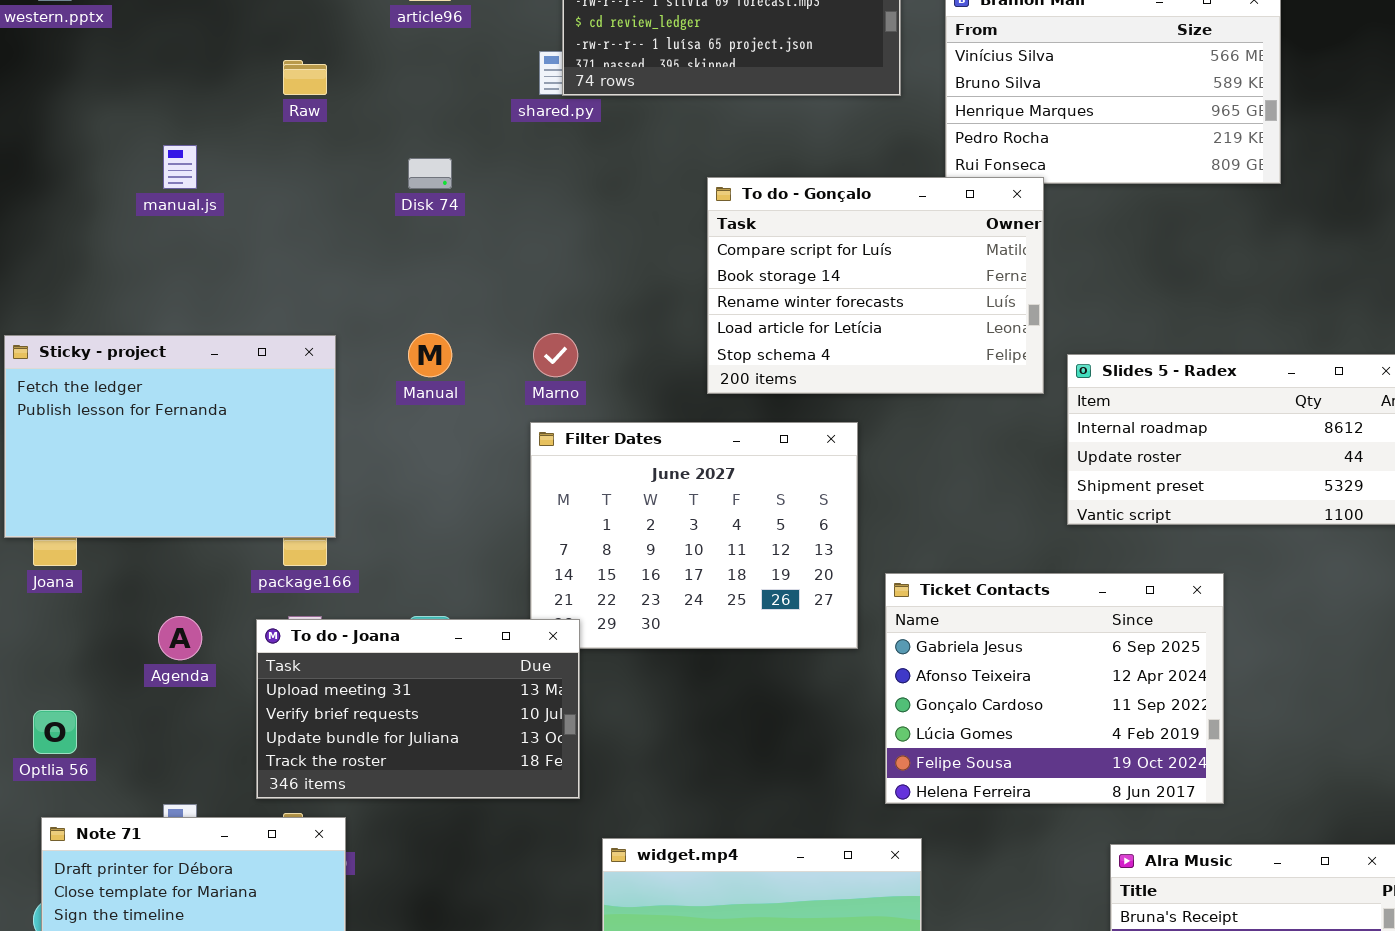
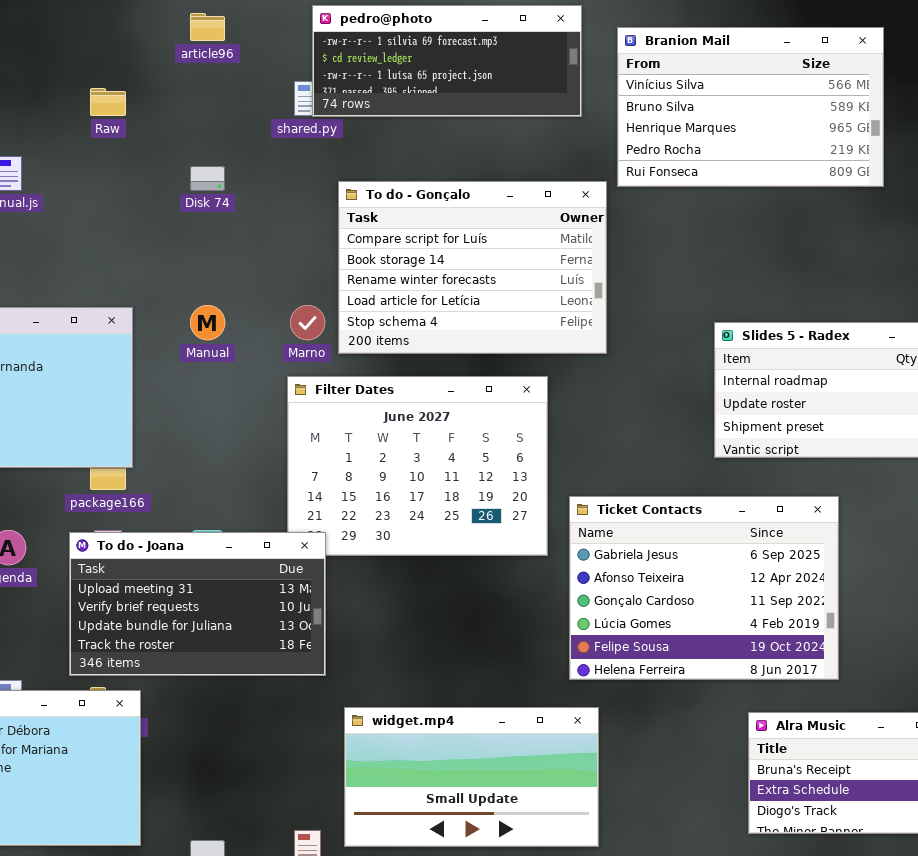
To do - Gonçalo: [707,177,1044,394] -> [338,181,607,354], moved

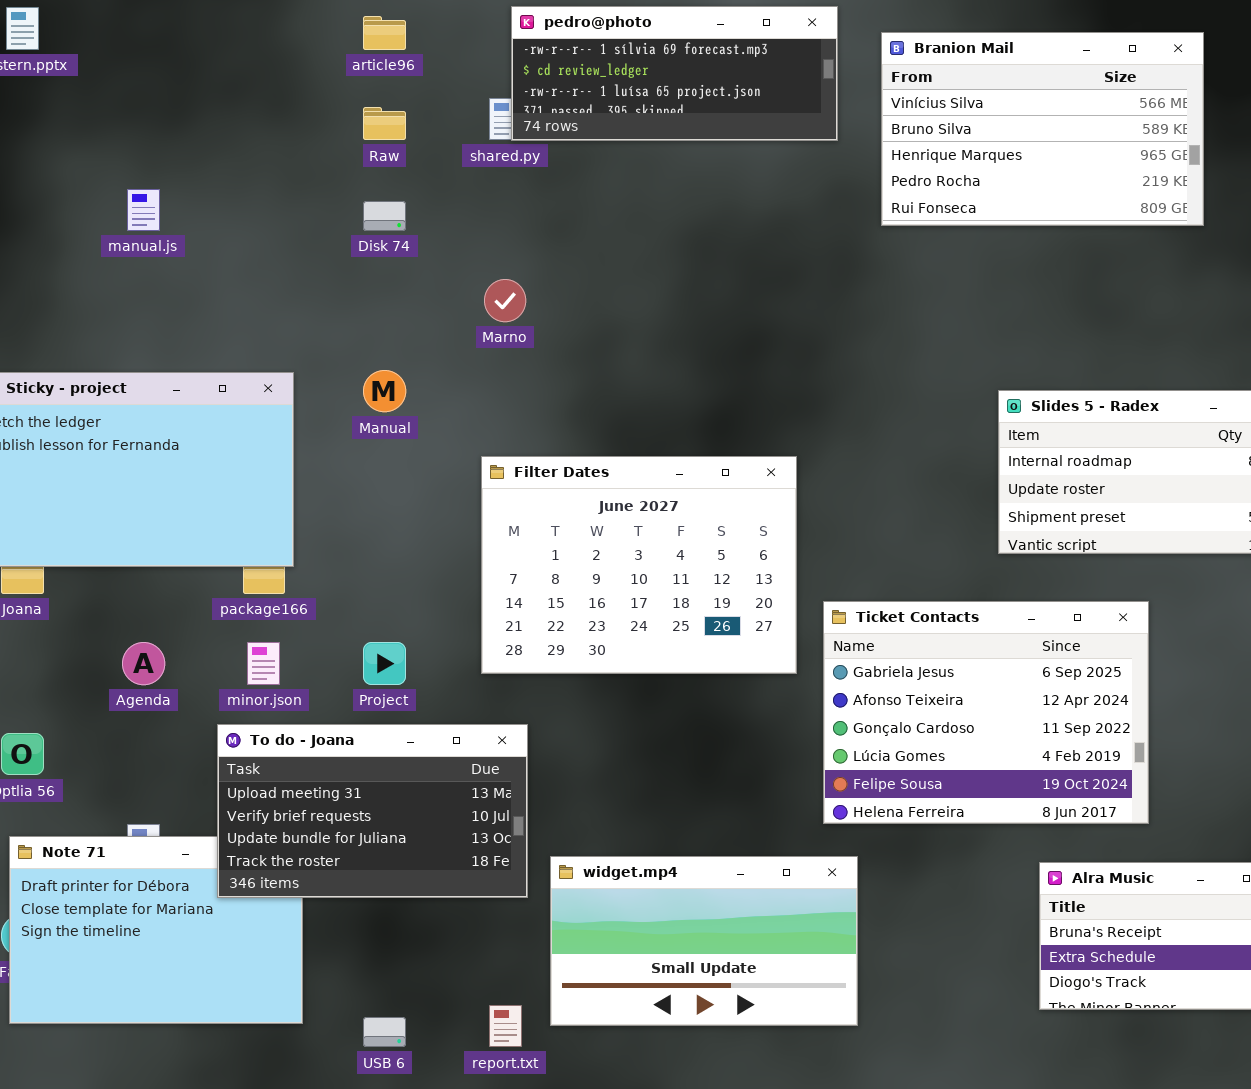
Raw: [90,88,126,116] -> [363,107,406,140], moved
To do - Gonçalo: [338,181,607,354] -> none, closed
Marno: [290,305,325,340] -> [484,279,526,322], moved
To do - Joana: [69,532,326,676] -> [217,724,528,898], moved

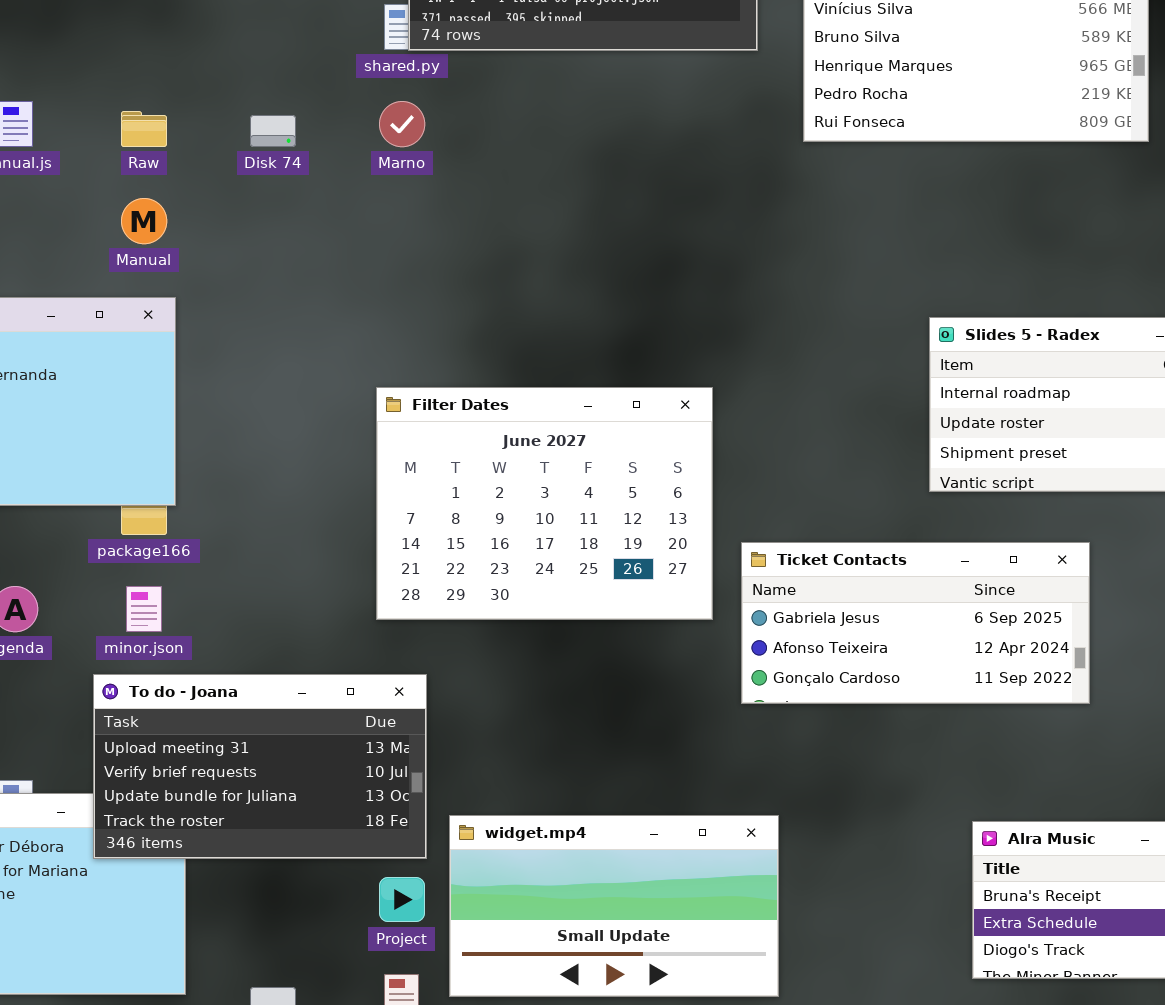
Raw: [363,107,406,140] -> [121,111,167,147], moved
Marno: [484,279,526,322] -> [379,101,425,147], moved
Manual: [363,370,406,412] -> [121,198,167,244], moved
Ticket Contacts: [823,601,1149,824] -> [741,542,1090,704], resized
Project: [363,642,406,685] -> [379,877,425,922], moved

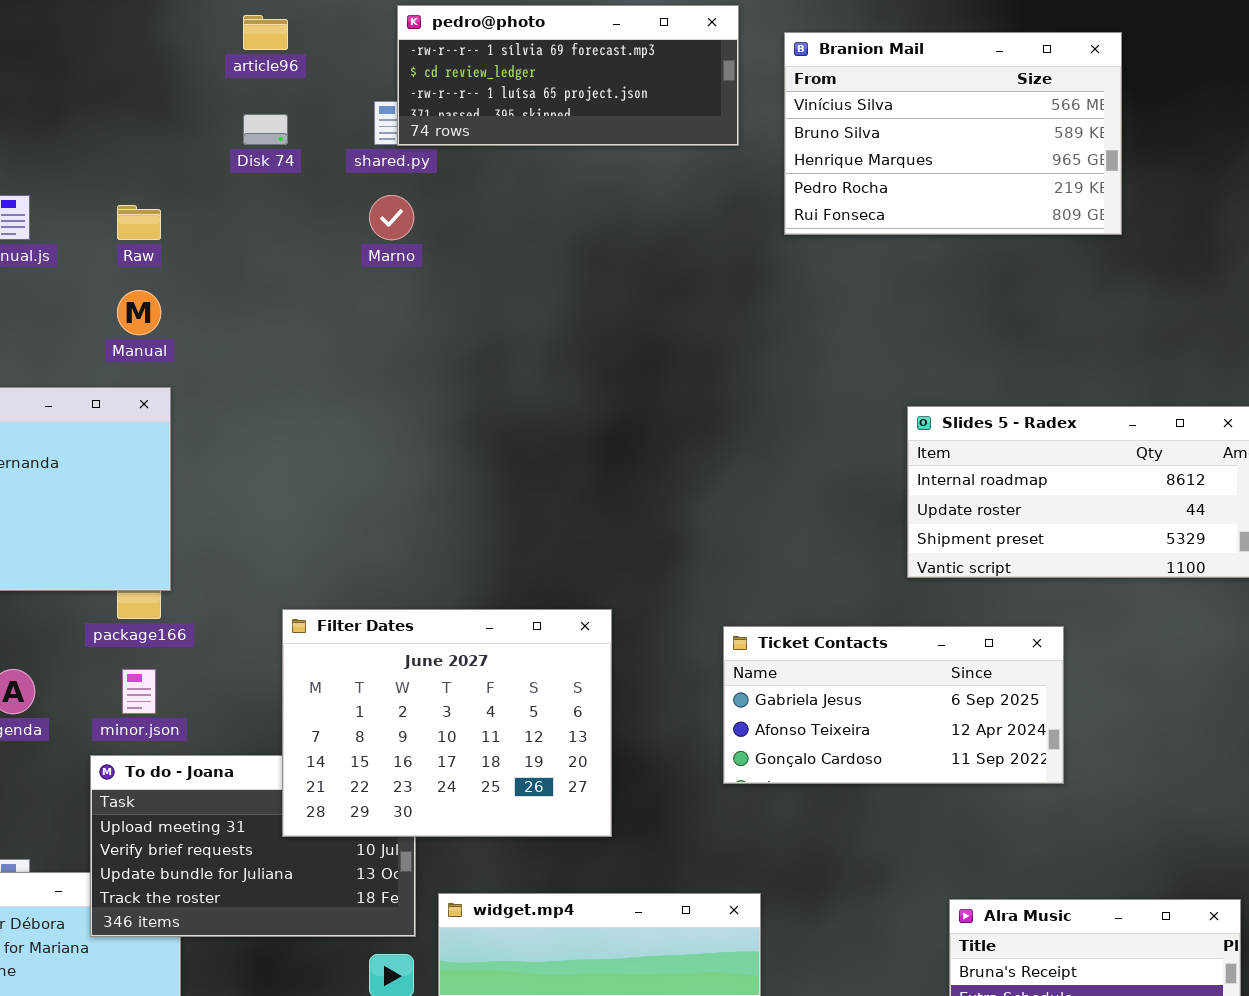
Disk 74: [250,115,296,147] -> [243,114,288,145], moved
Filter Dates: [376,387,713,620] -> [282,609,612,837], moved

